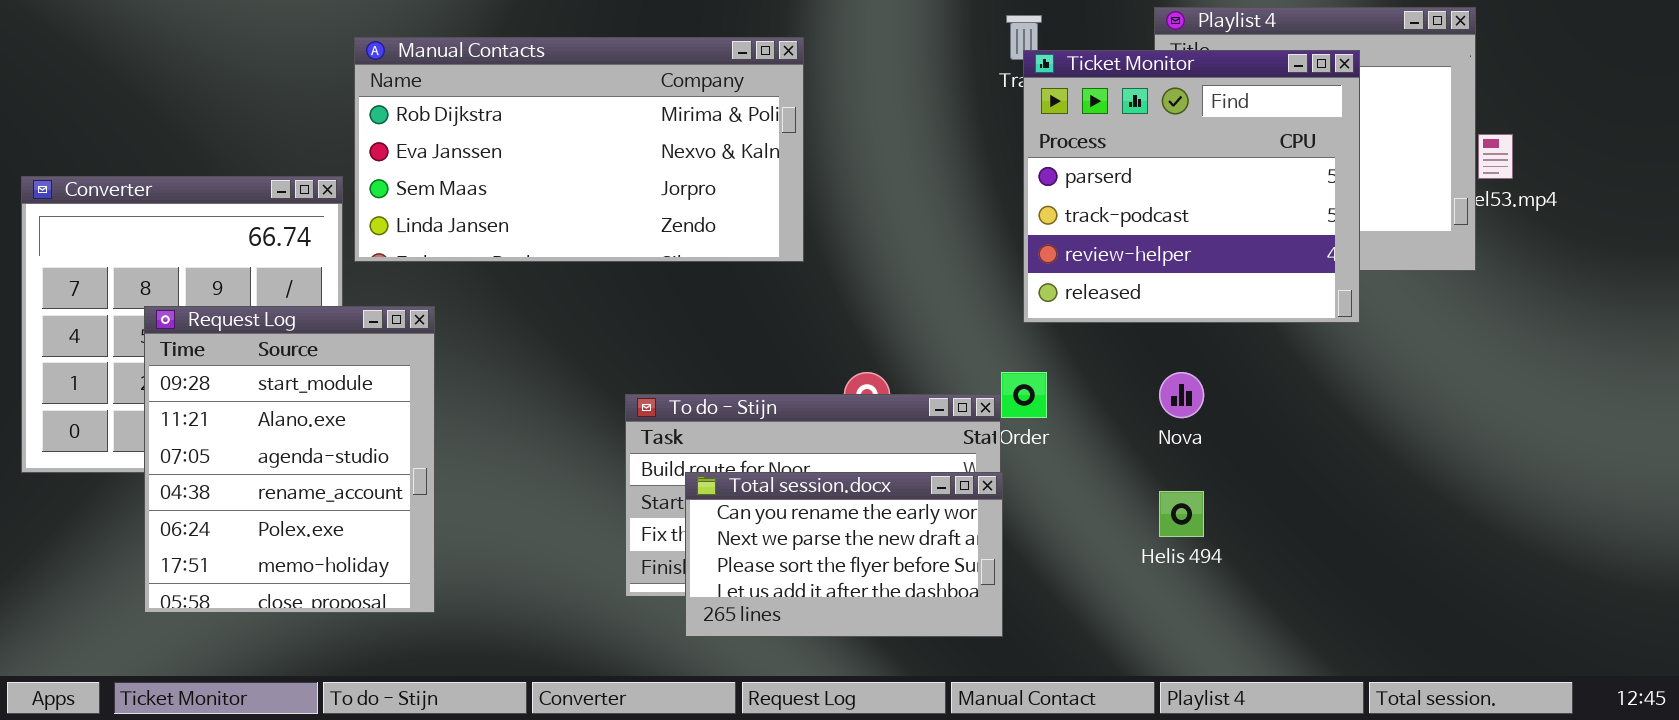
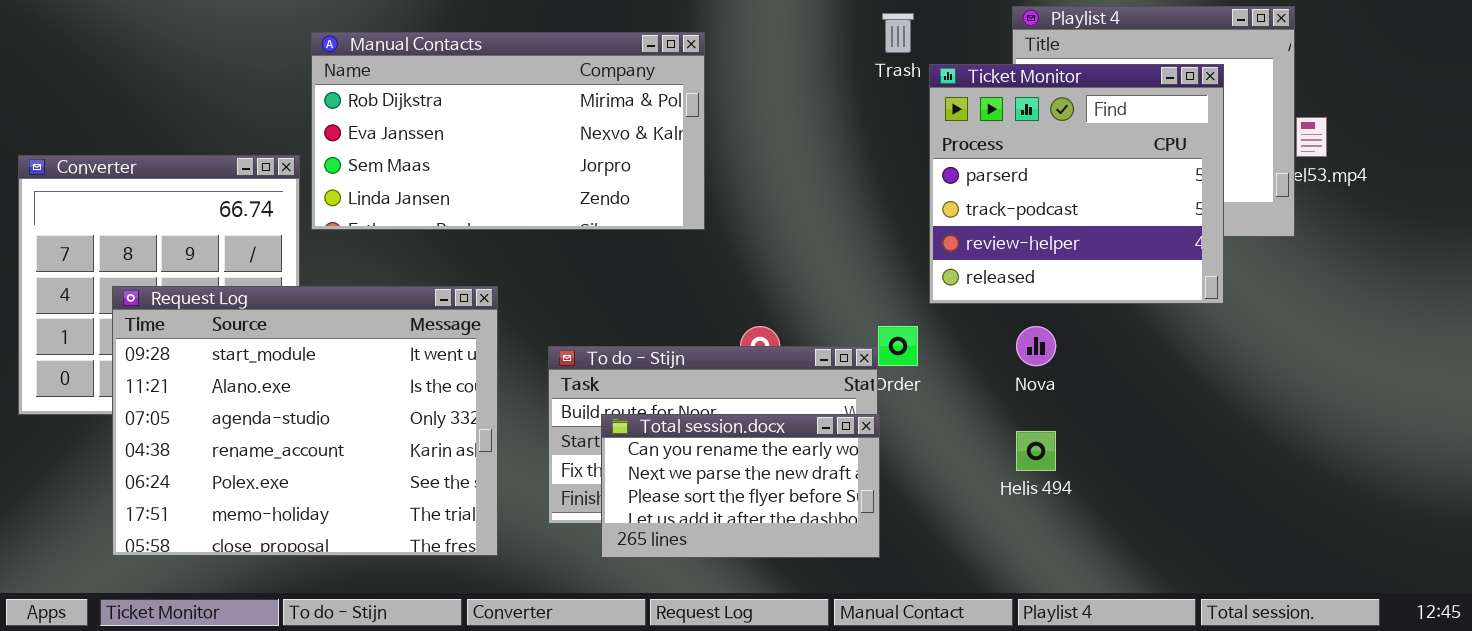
Ticket Monitor: [1023,50,1360,323] -> [929,64,1224,304], moved
Request Log: [144,306,435,613] -> [112,286,498,556], moved, resized

